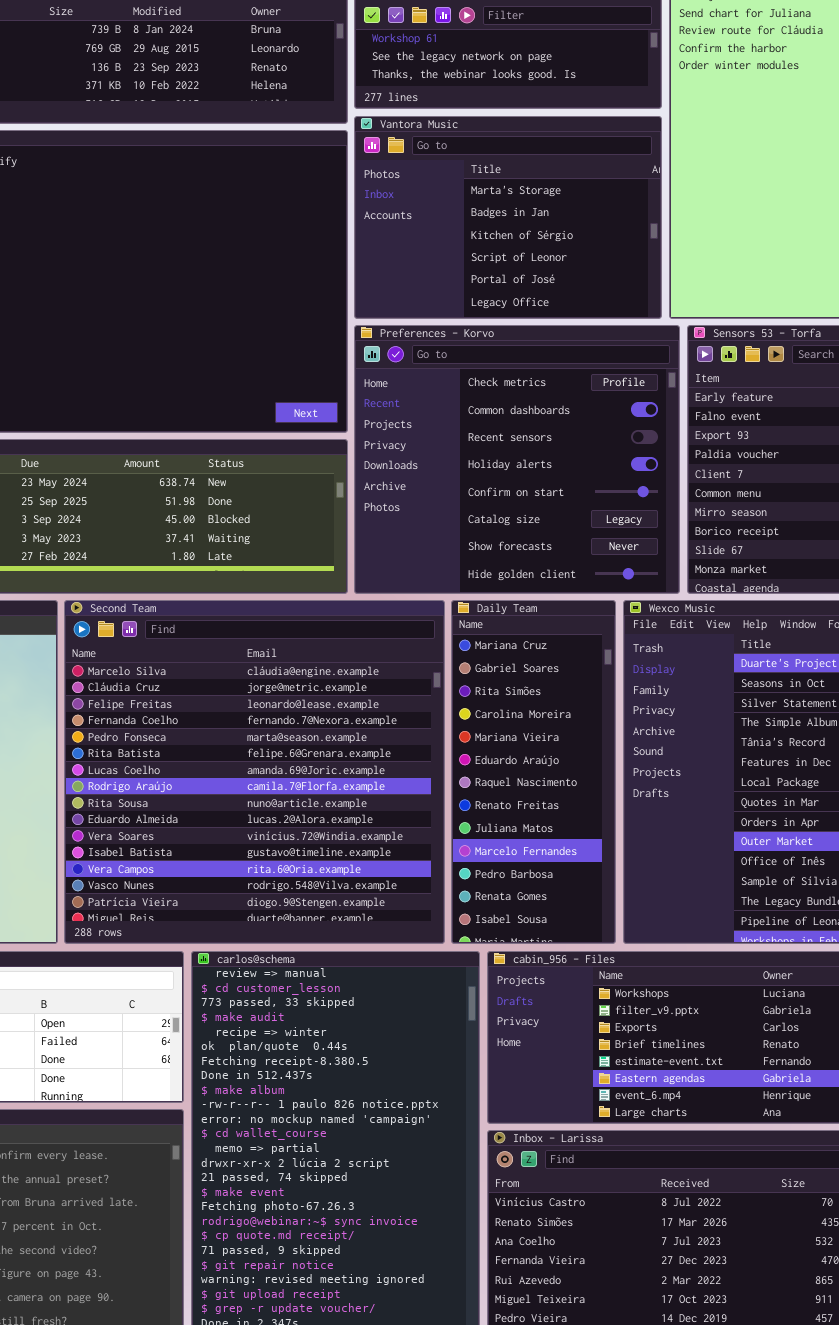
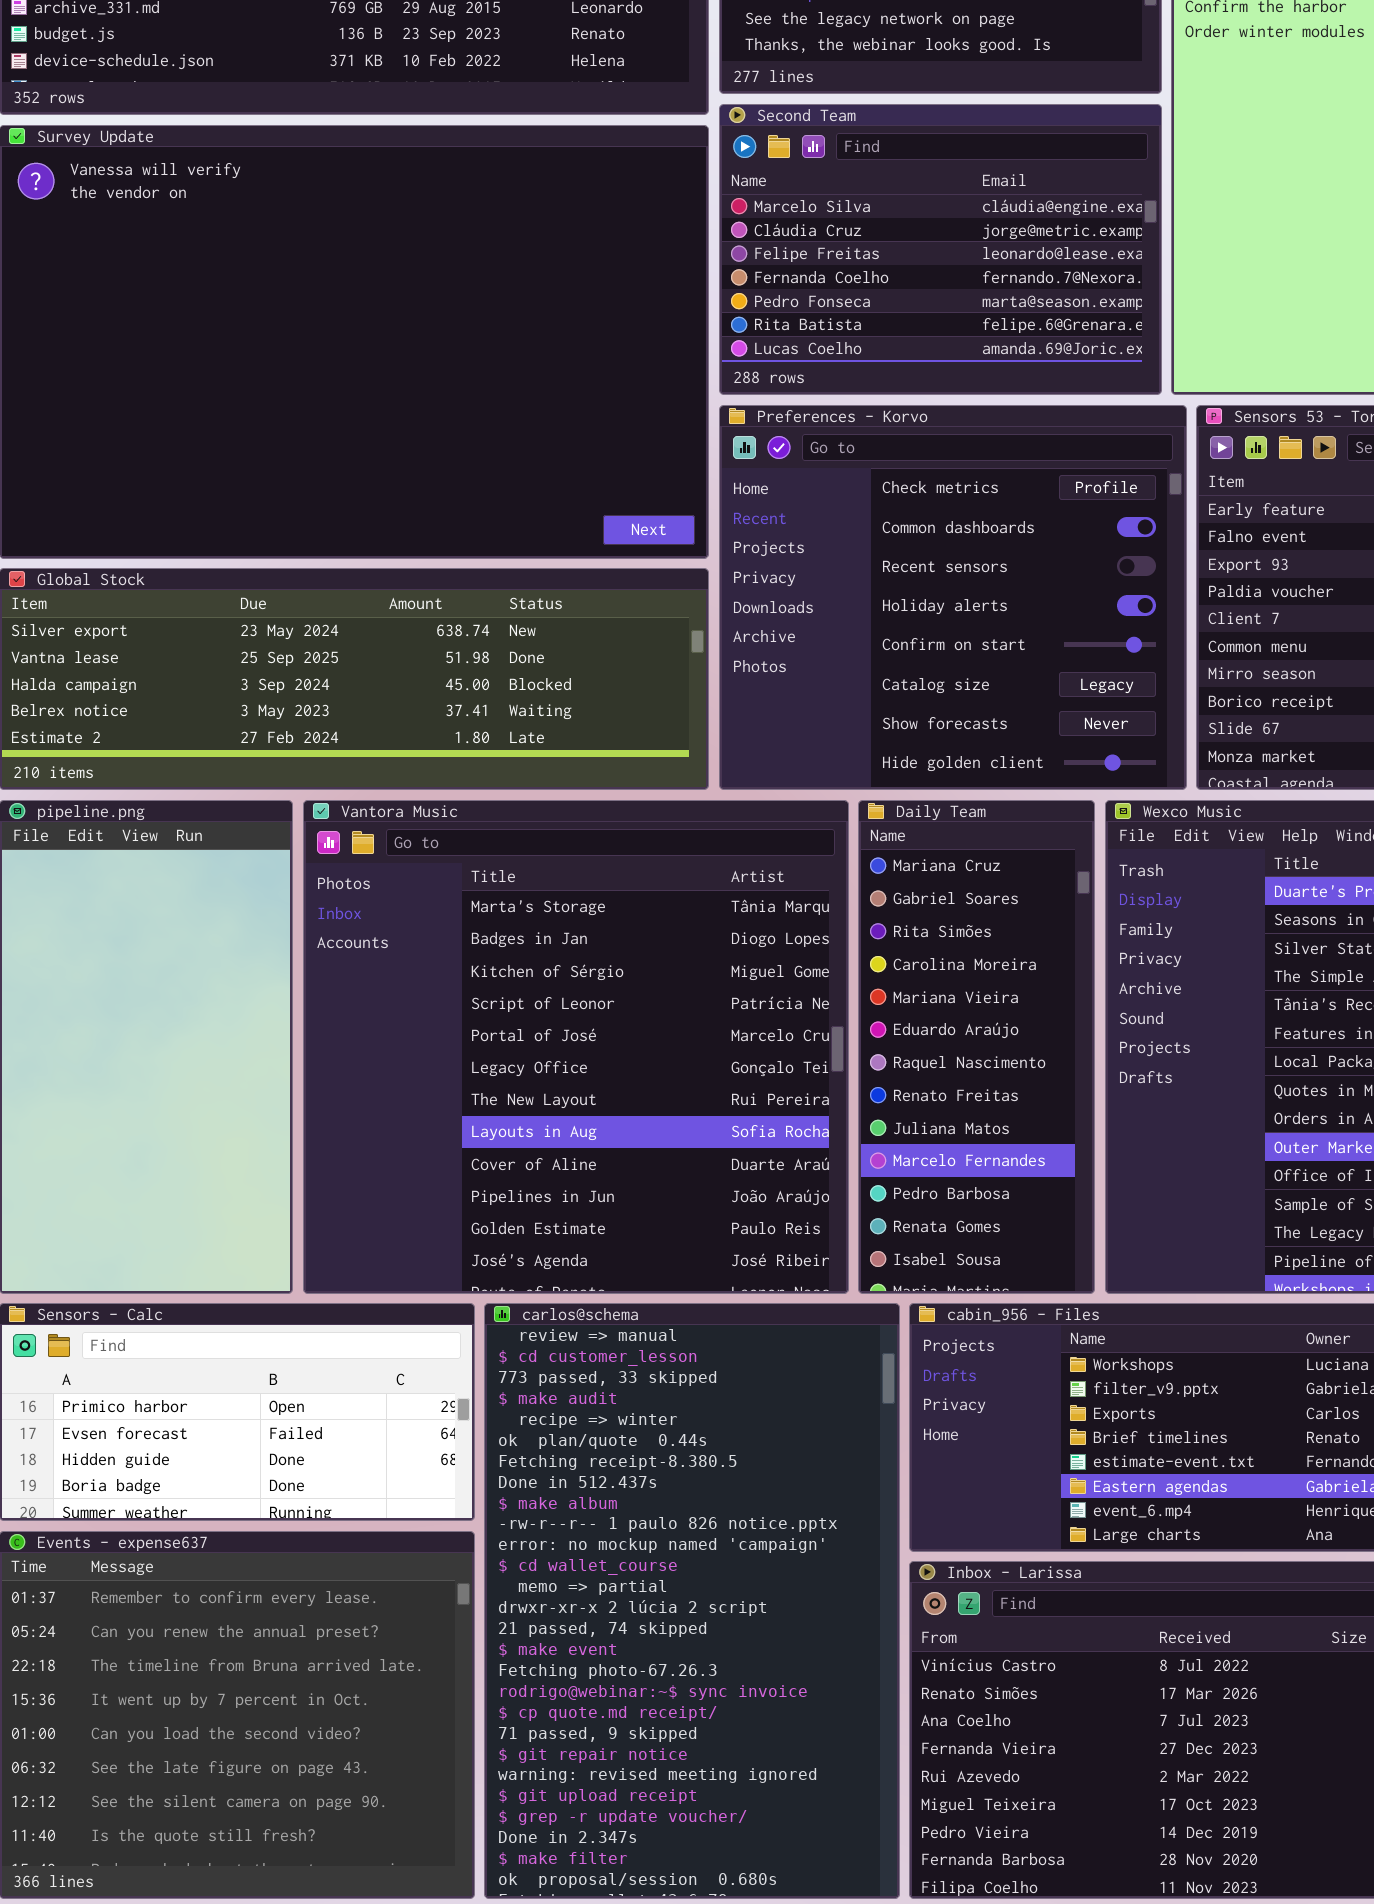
Vantora Music: [354,116,662,319] -> [303,800,849,1294], moved, resized
Second Team: [64,600,445,944] -> [719,104,1162,395], moved, resized

